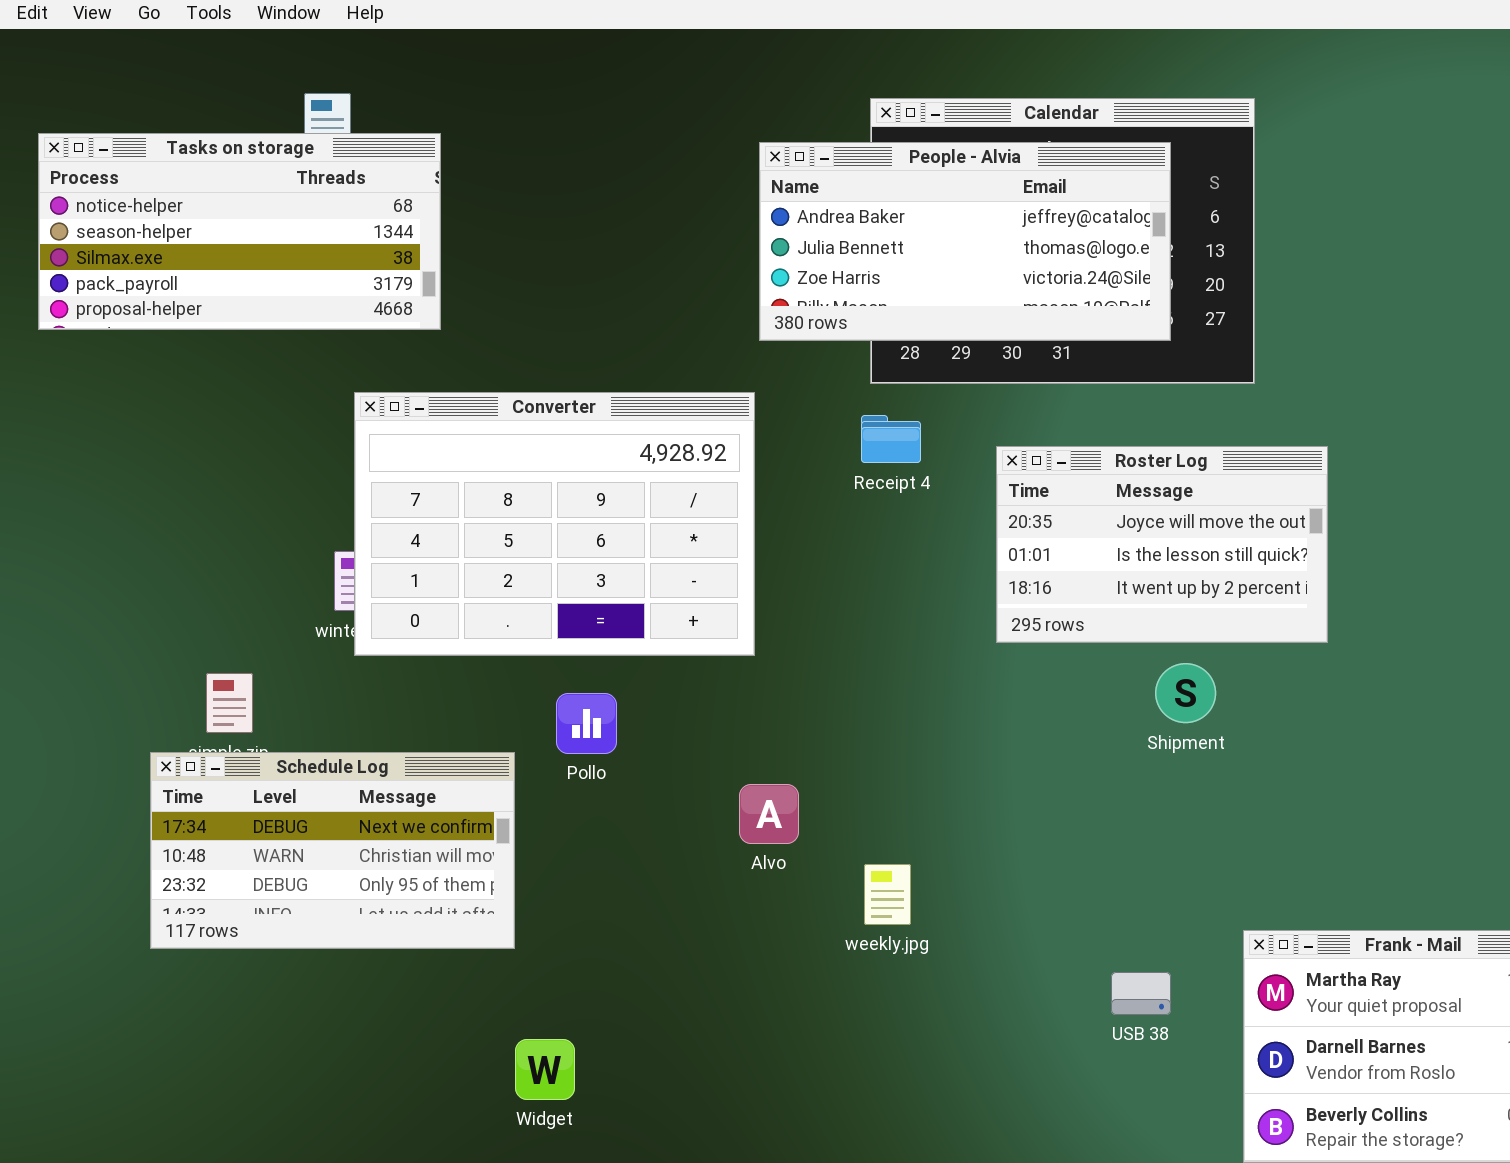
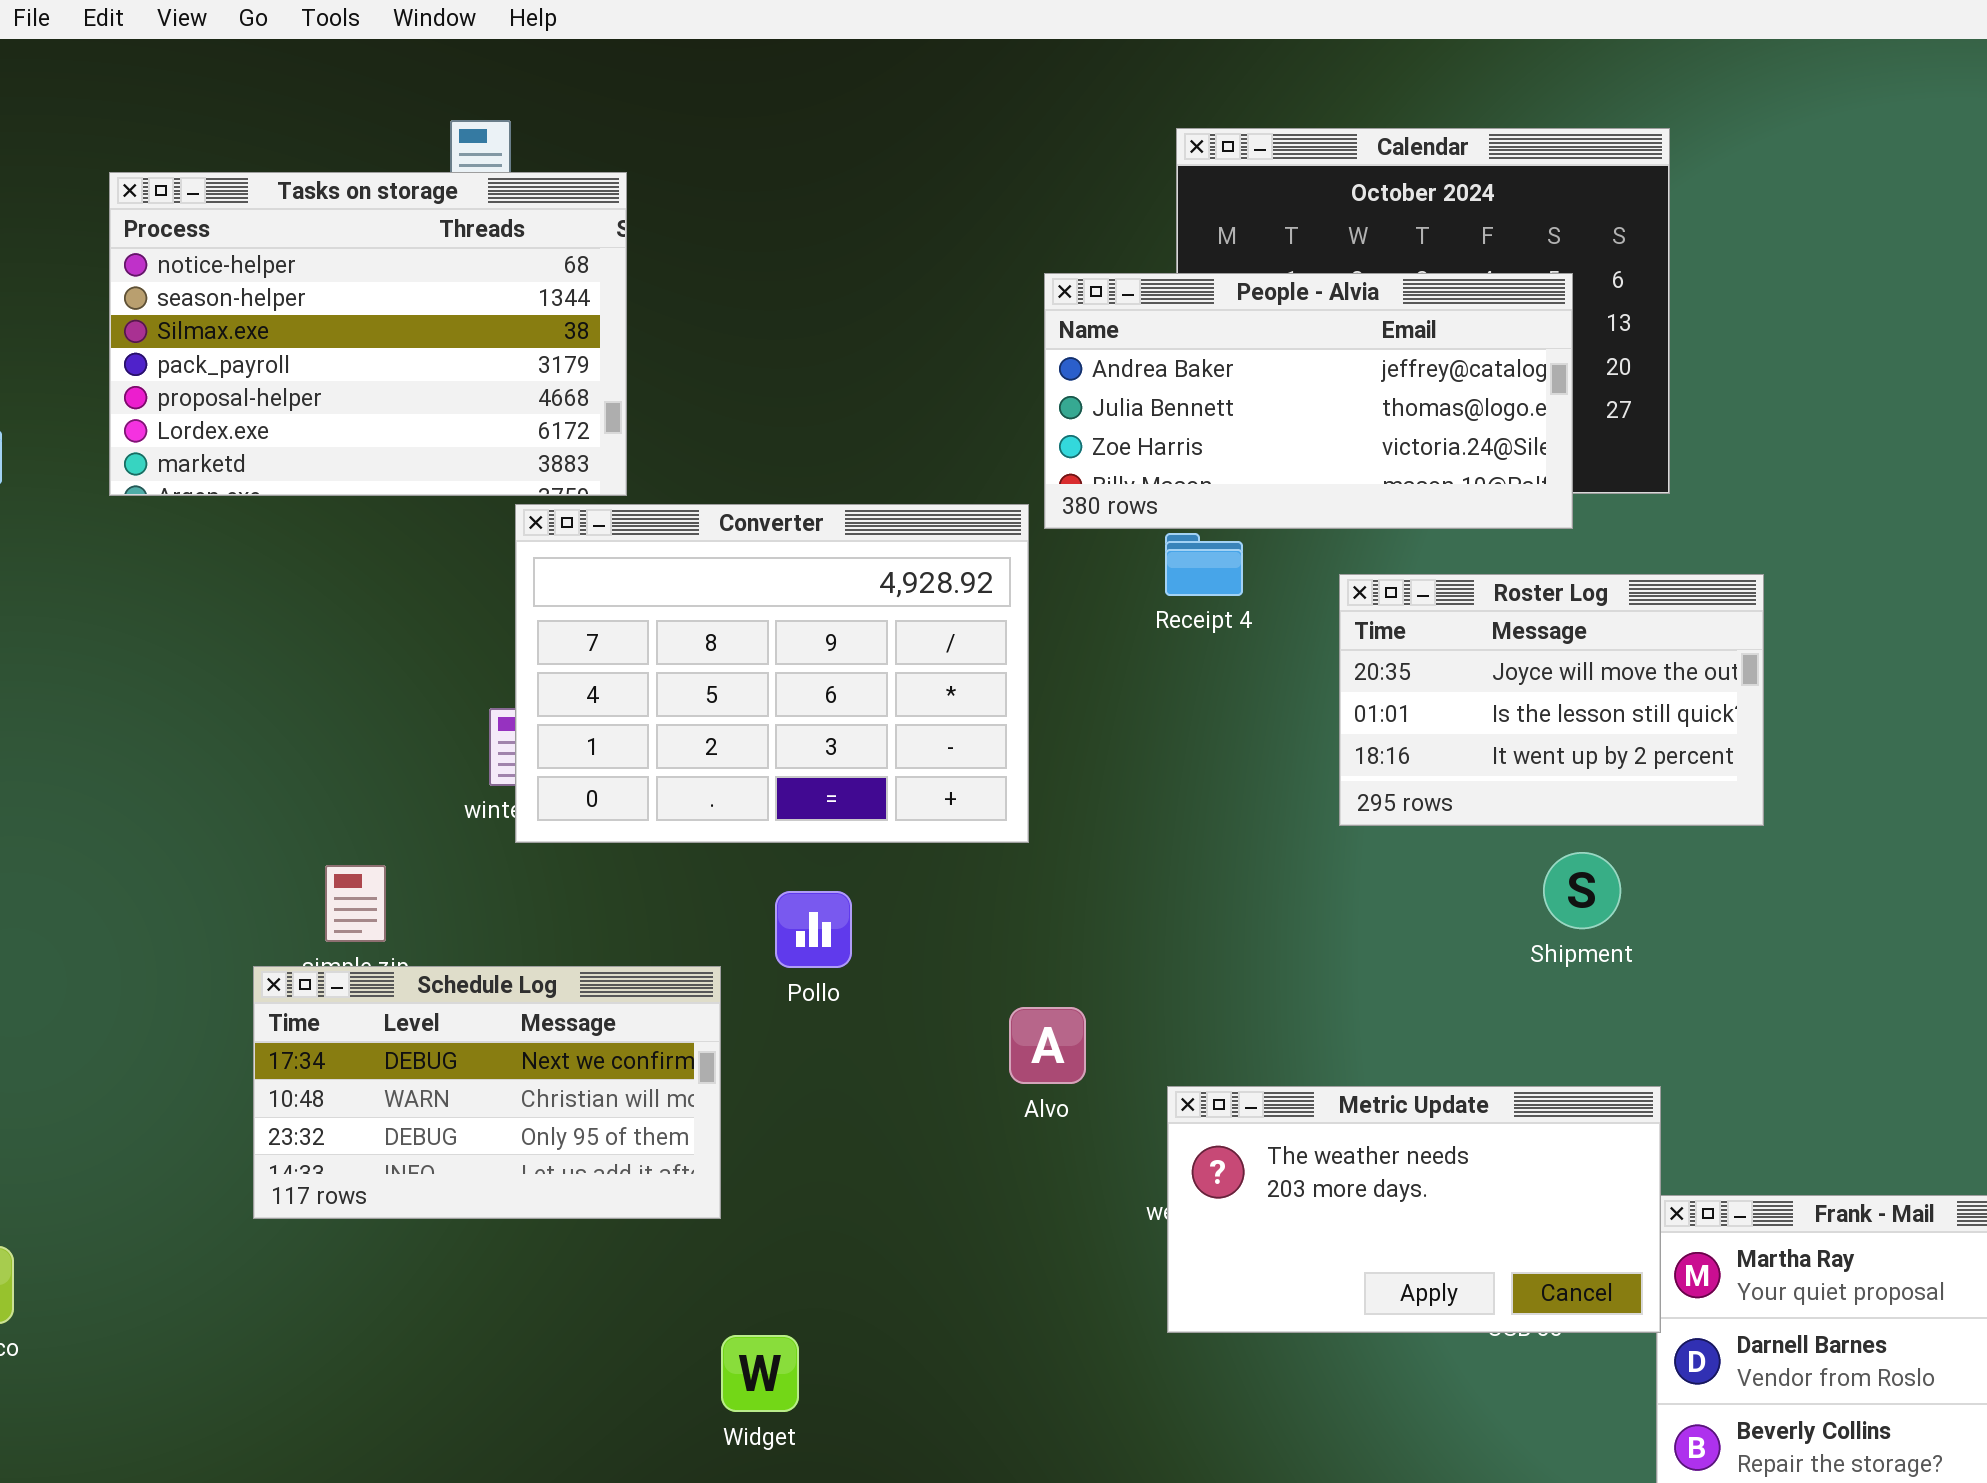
Tasks on storage: [38,133,441,330] -> [109,172,627,496], resized
People - Alvia: [759,142,1171,341] -> [1044,273,1573,529], moved
Metric Update: none -> [1167,1086,1661,1333], opened

